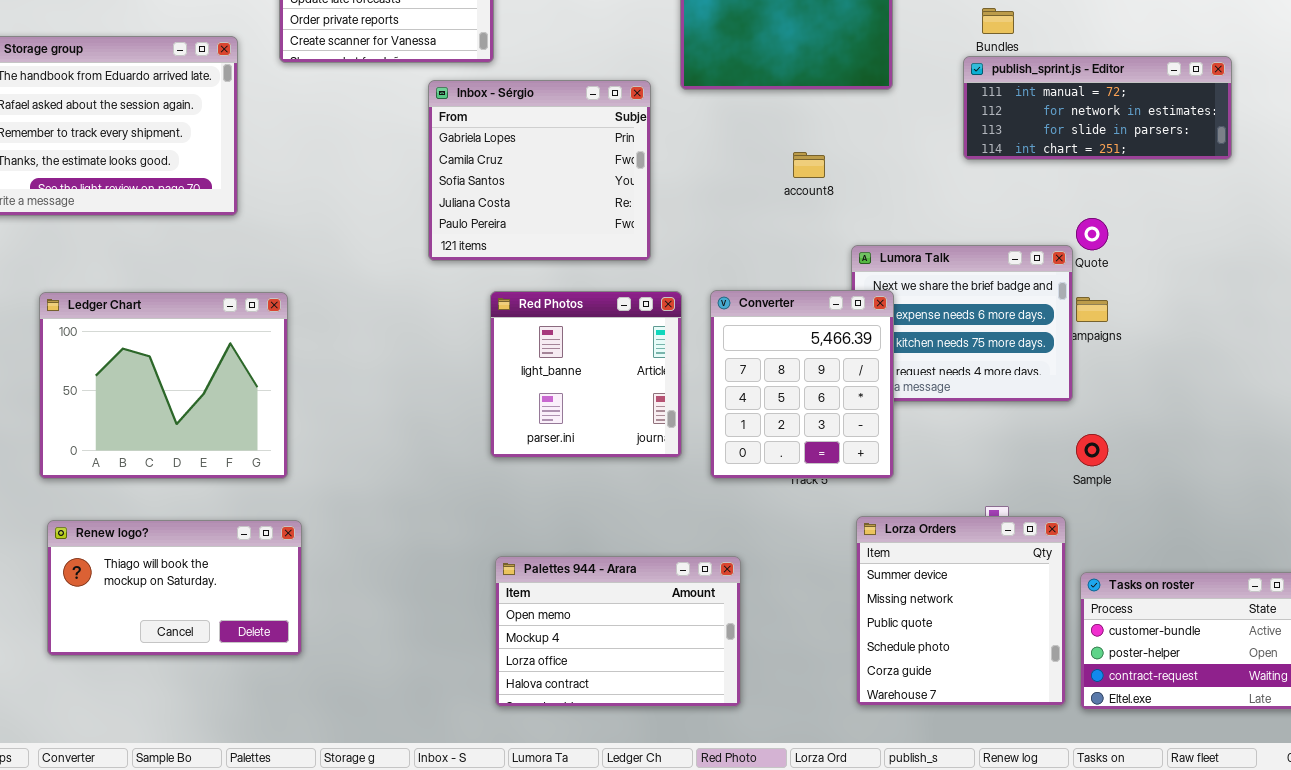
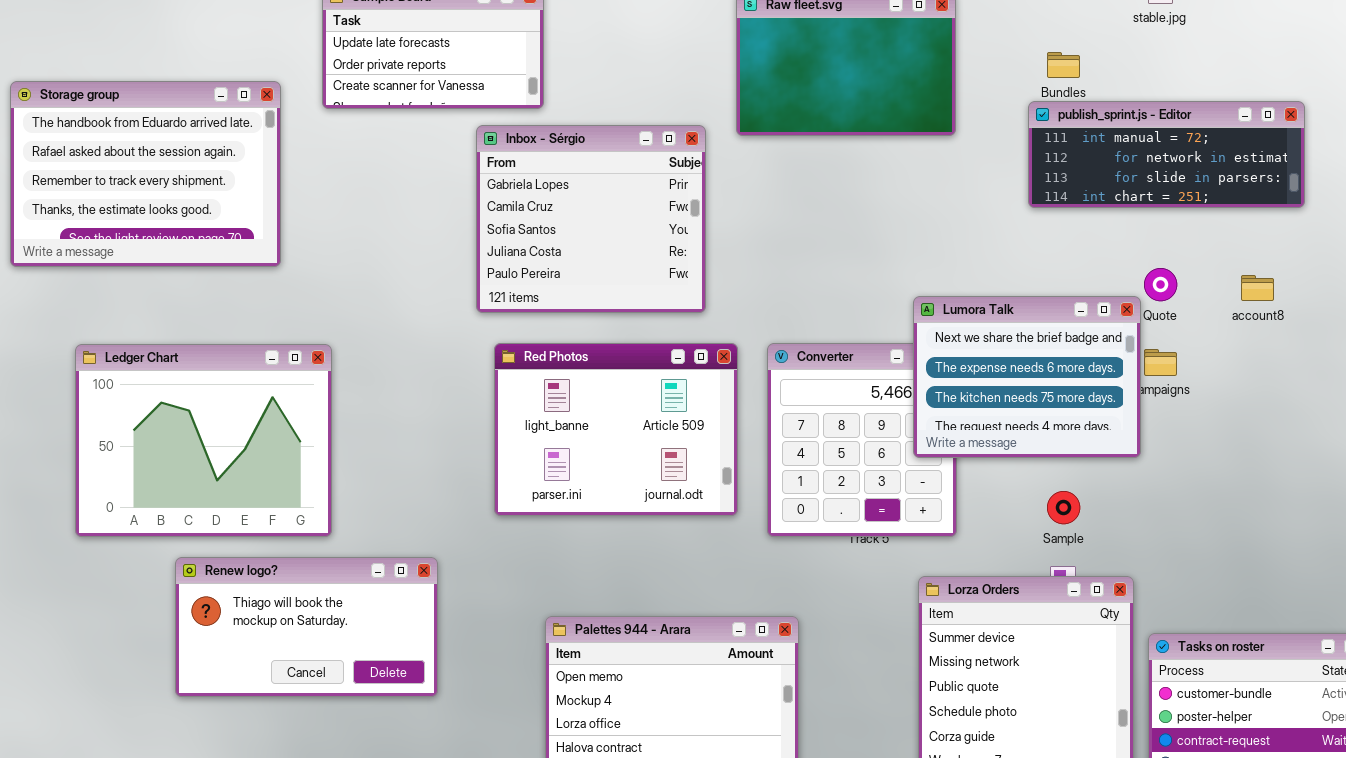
account8: [793,152,825,178] -> [1241,275,1274,301], moved
Lumora Talk: [851,245,1073,402] -> [913,296,1141,458], raised
Red Photos: [490,291,682,458] -> [494,343,738,516], resized
Sample: [1076,434,1108,466] -> [1047,491,1080,524], moved
Renew logo?: [47,520,302,656] -> [175,557,438,697], moved

